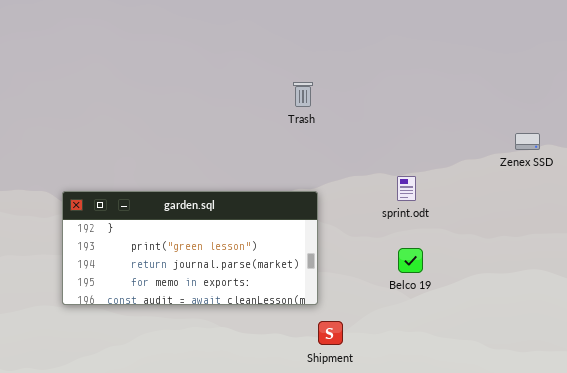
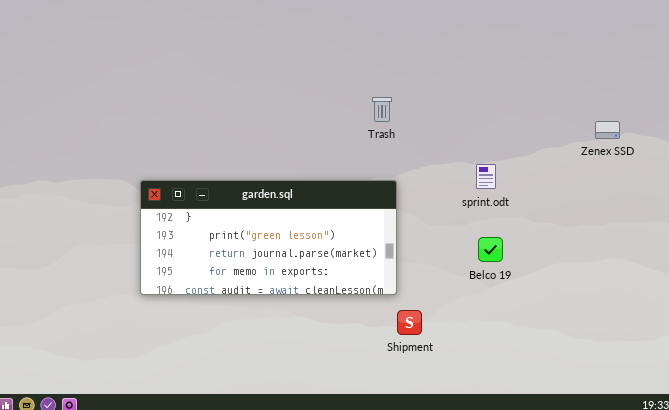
Trash: [293,82,313,107] -> [372,97,392,122], moved

